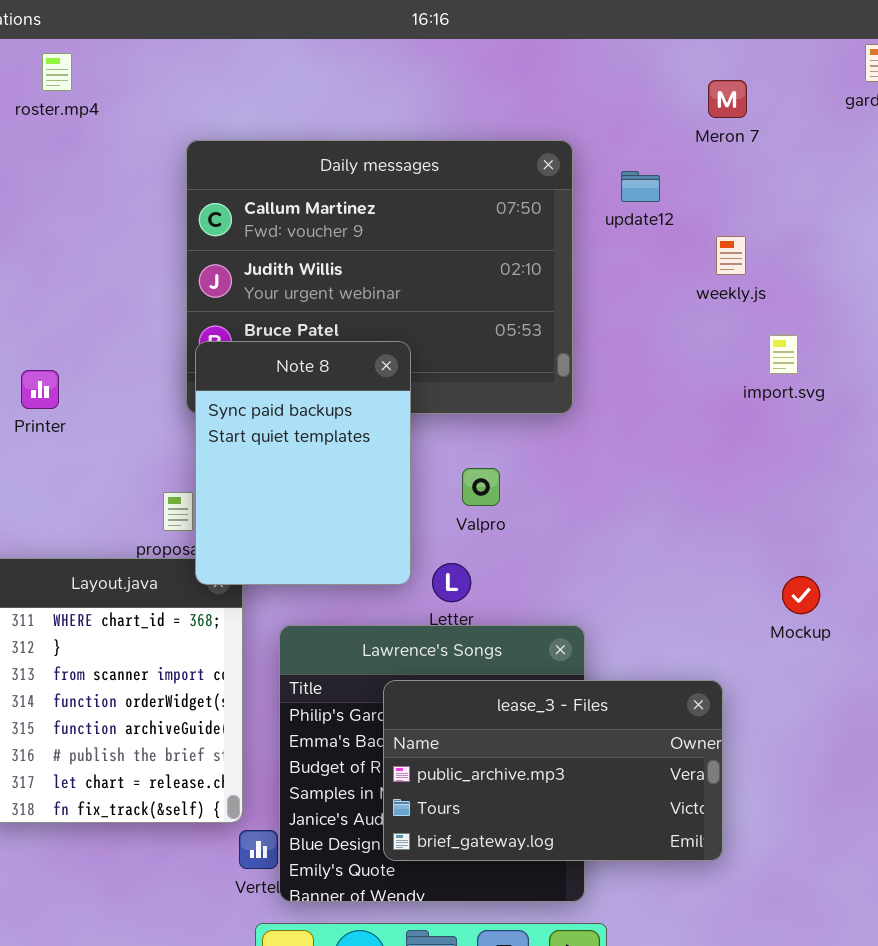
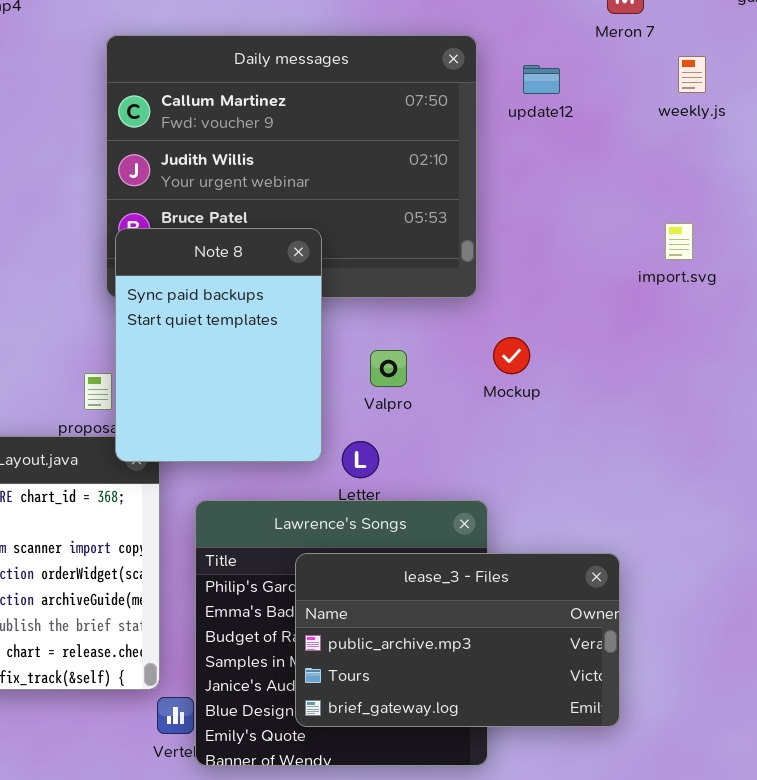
weekly.js: [716,236,746,275] -> [678,56,706,93], moved
Mockup: [782,576,820,614] -> [493,337,530,374], moved

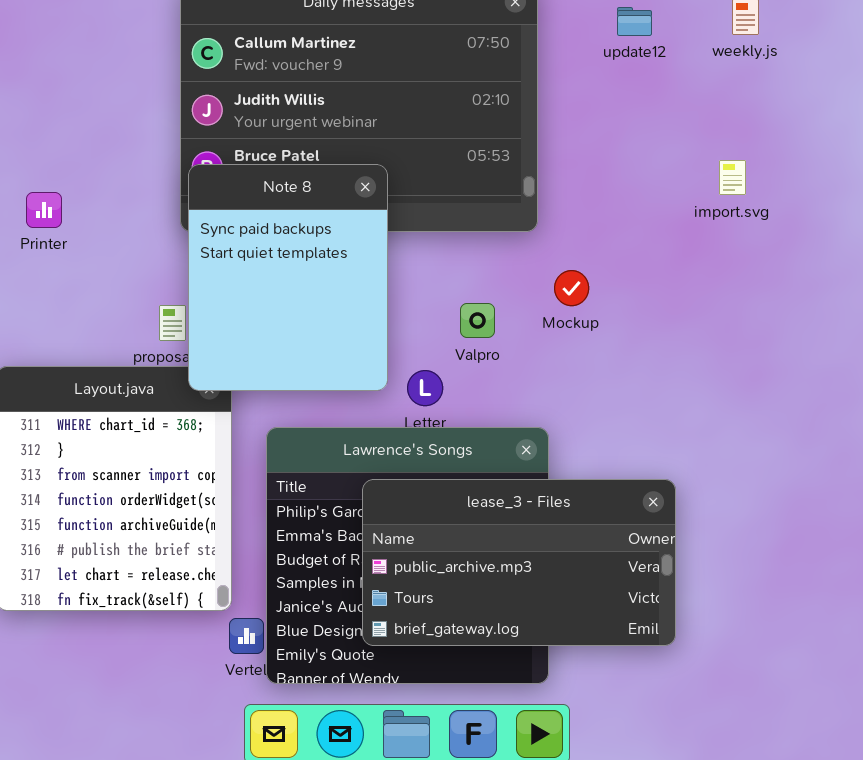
update12: [523,65,560,94] -> [617,7,652,36], moved
Valpro: [370,350,407,387] -> [460,303,495,338], moved

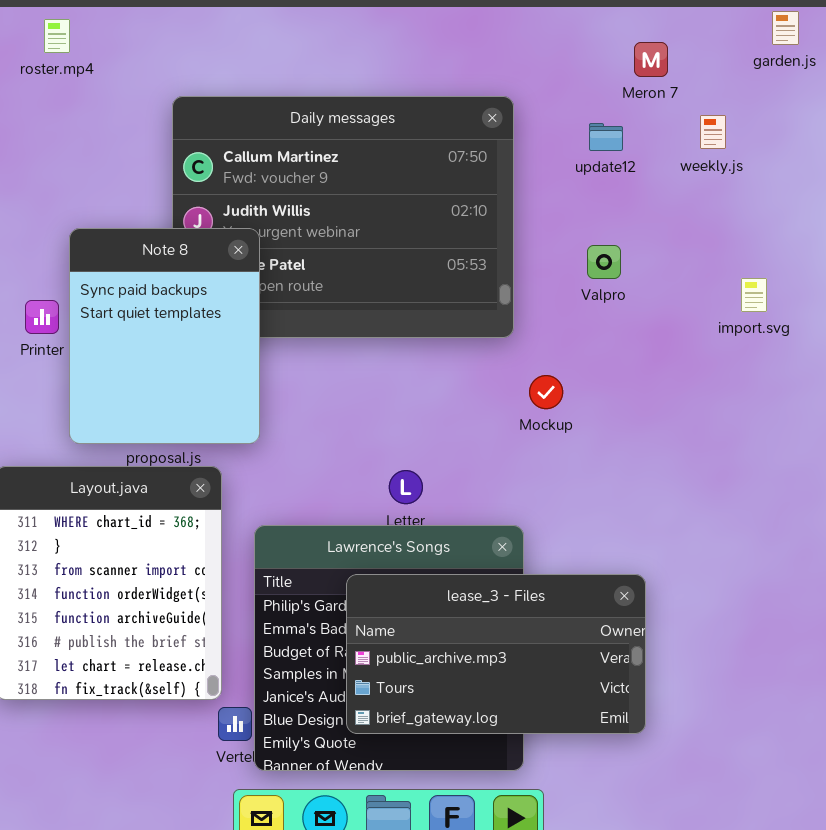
import.svg: [719,160,746,195] -> [741,278,767,312], moved
Note 8: [188,164,388,391] -> [69,228,260,444], moved
Valpro: [460,303,495,338] -> [587,245,621,279], moved

